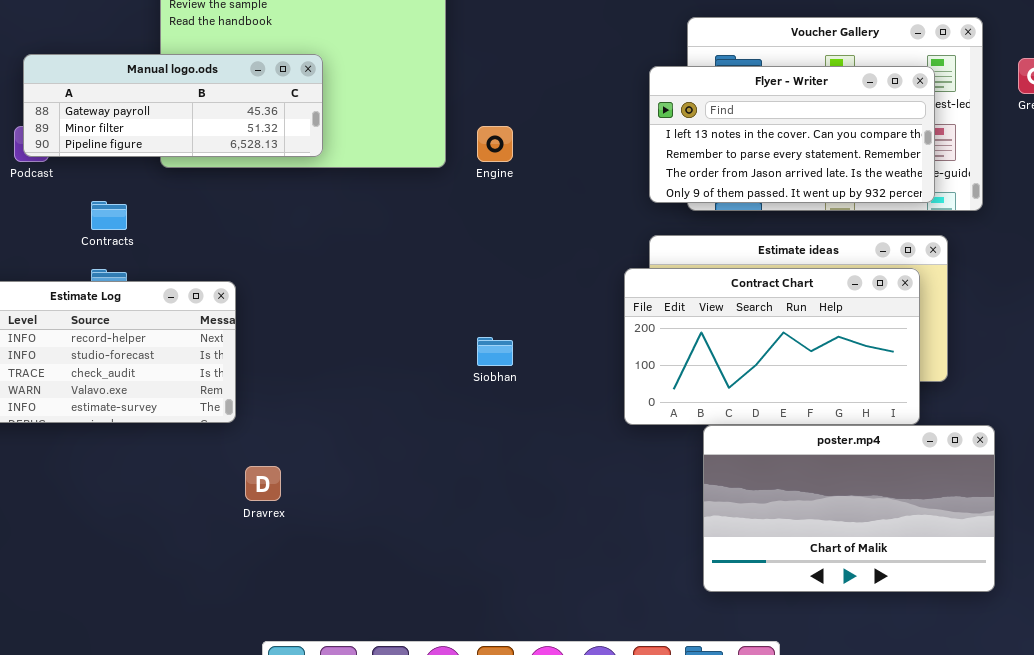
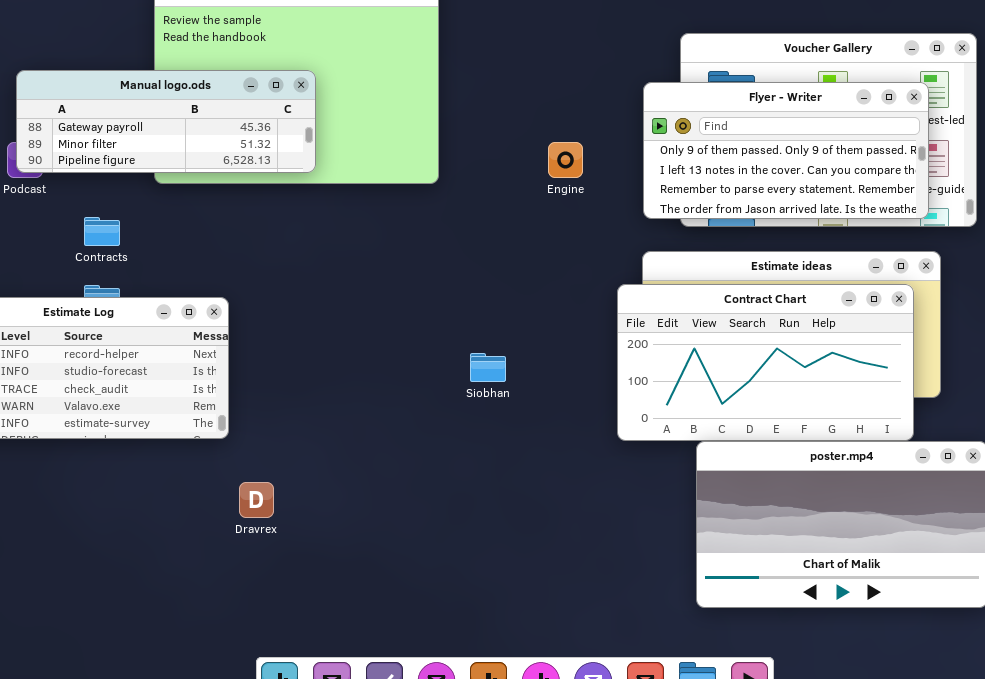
Flyer - Writer: [649,66,935,203] -> [643,82,929,219], scrolled up 1 row
Engine: [477,126,513,162] -> [548,142,583,178], moved

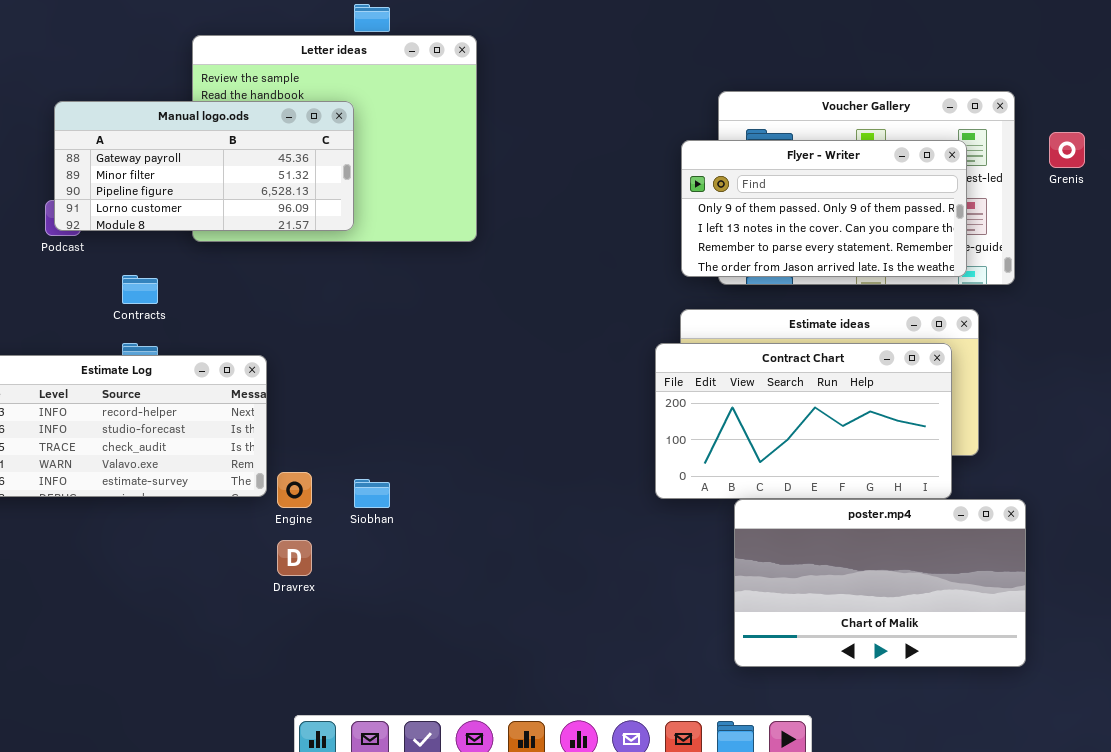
Manual logo.ods: [16,70,316,173] -> [54,101,354,231], resized
Engine: [548,142,583,178] -> [277,472,312,508], moved
Siobhan: [470,353,506,382] -> [354,479,390,508], moved

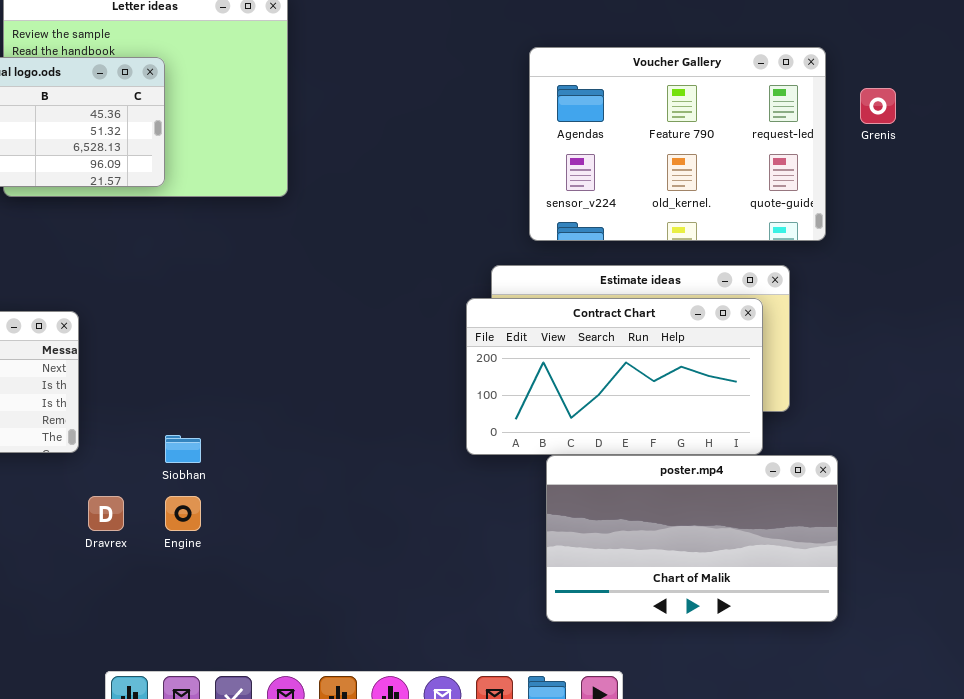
Flyer - Writer: [681,140,967,277] -> none, closed
Engine: [277,472,312,508] -> [165,496,201,531], moved

